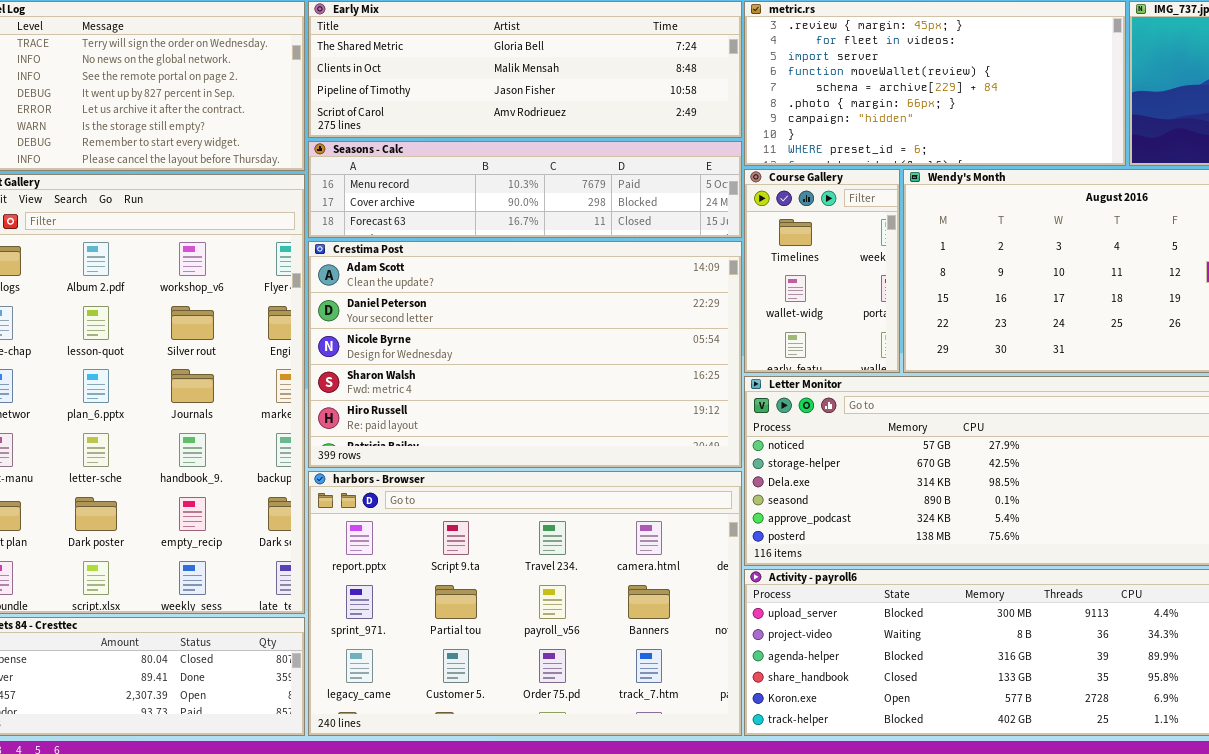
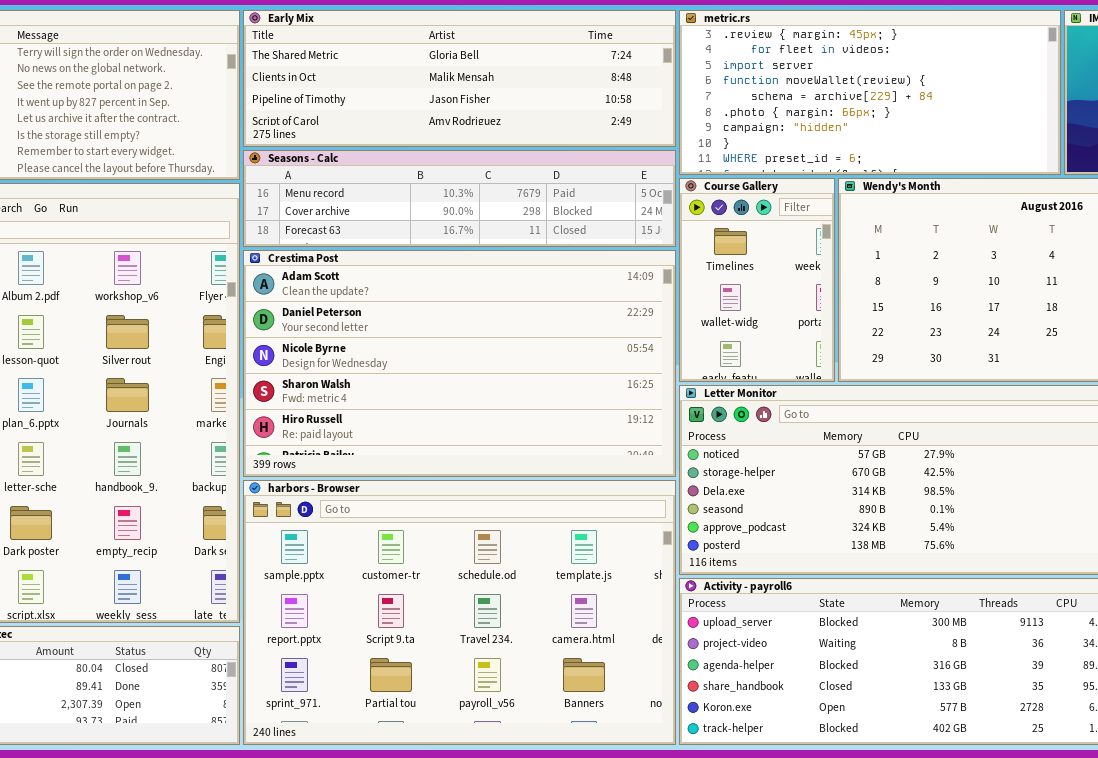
harbors - Browser: [308,471,742,736] -> [243,480,676,745], scrolled up 1 row

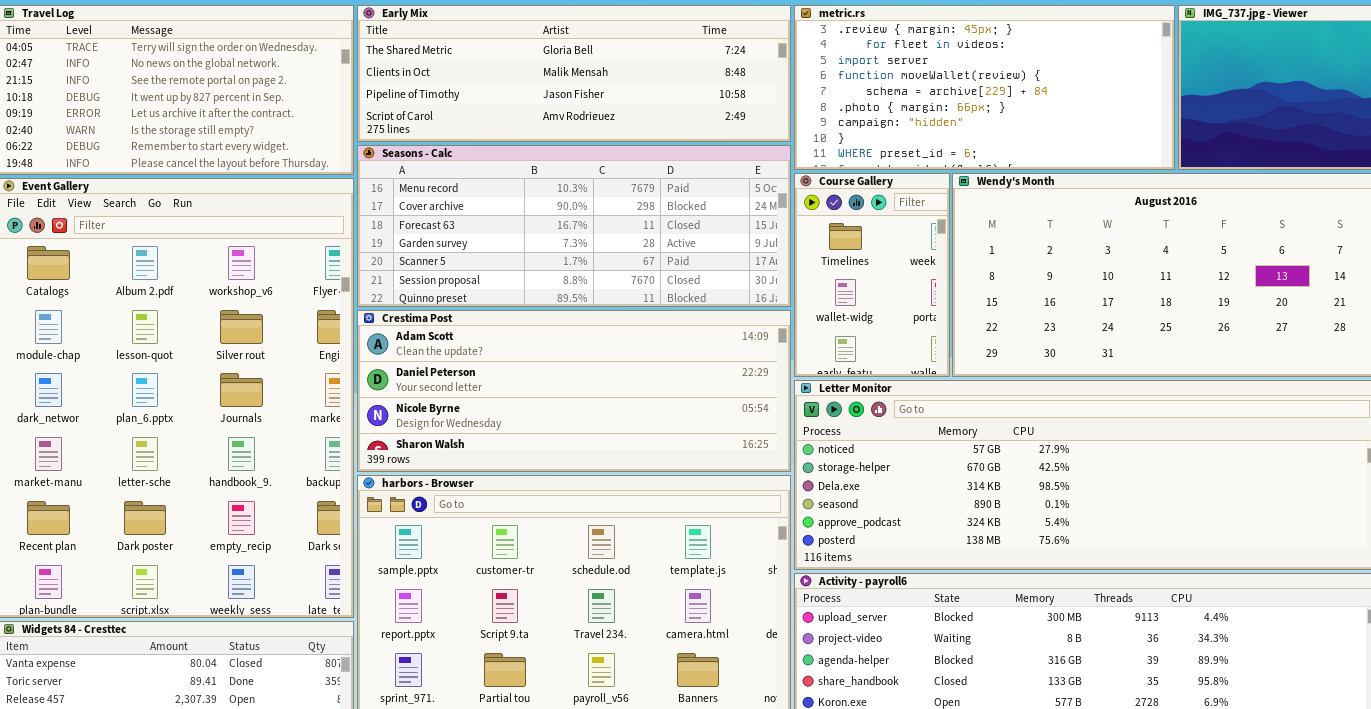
Seasons - Calc: [243,150,676,247] -> [357,145,791,307], resized
Crestima Post: [243,250,676,477] -> [357,310,791,472], resized

